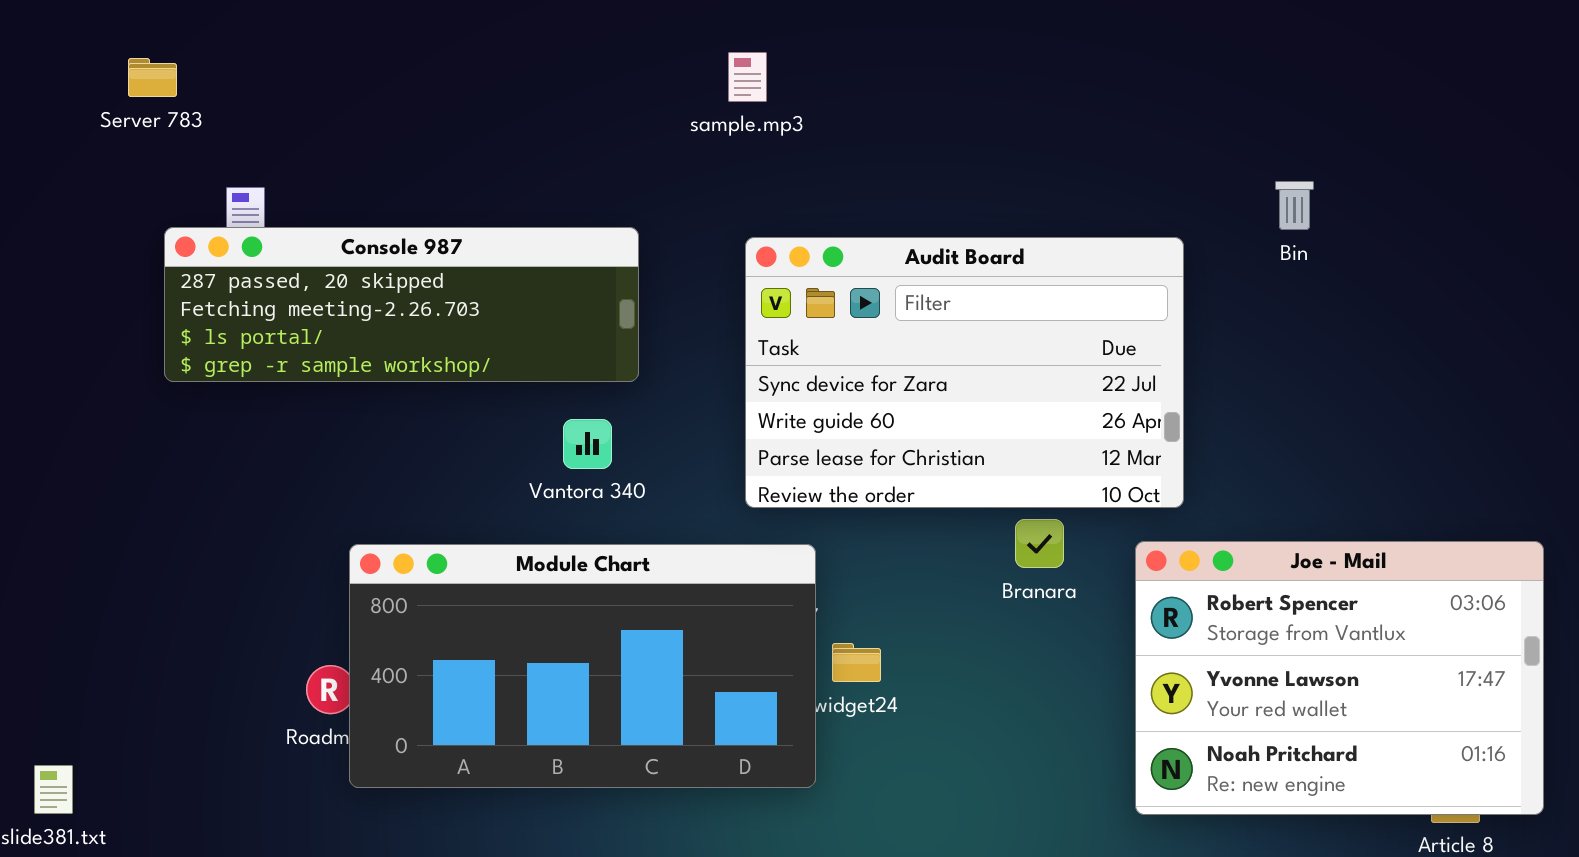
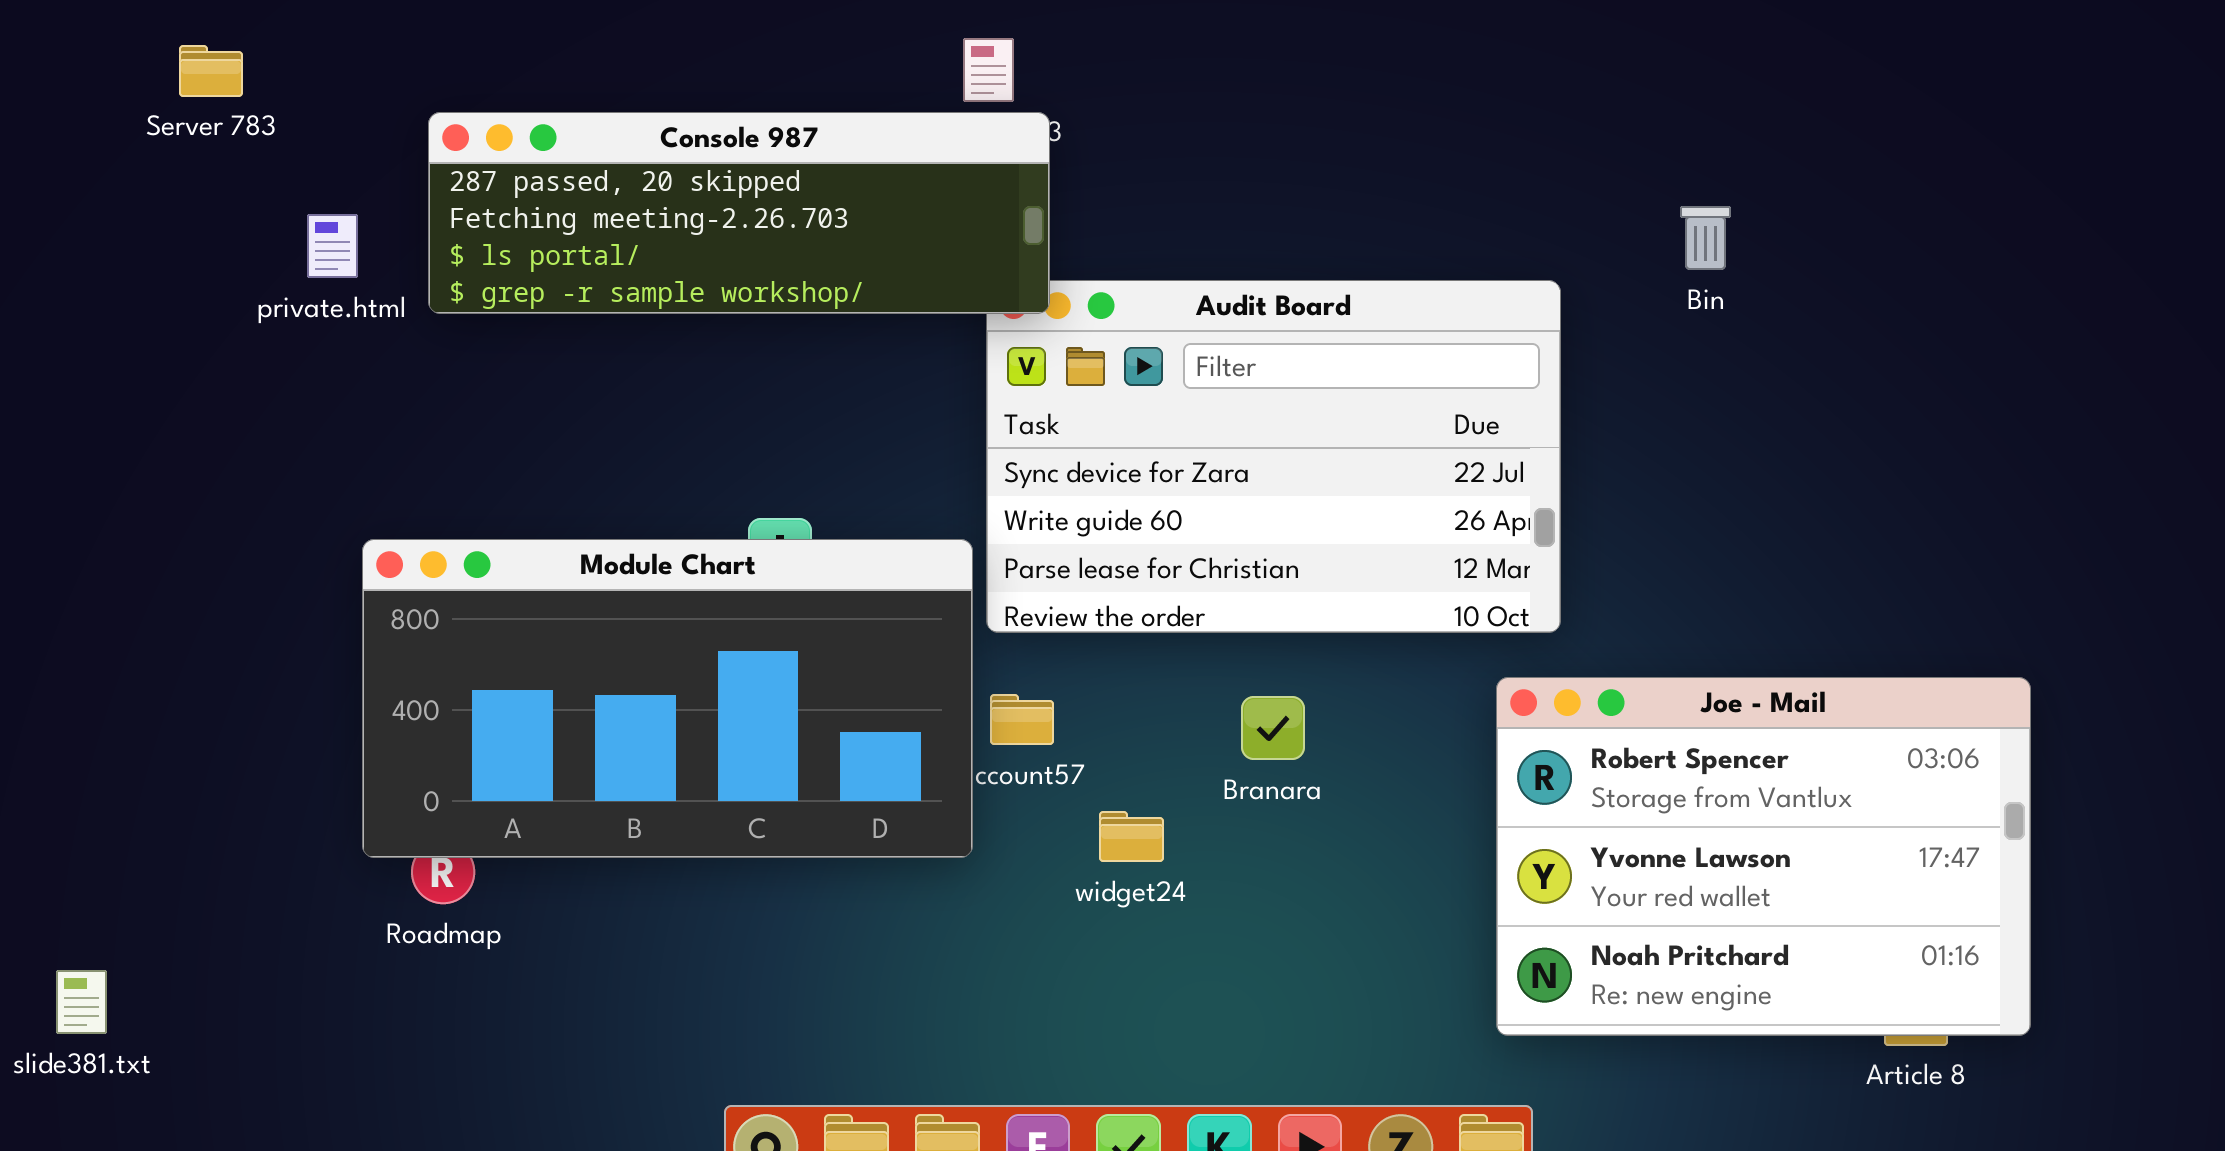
Console 987: [164,227,639,382] -> [428,112,1050,314], moved
Branara: [1015,519,1064,568] -> [1241,696,1305,760], moved
Module Chart: [349,544,816,788] -> [362,539,973,858], moved

